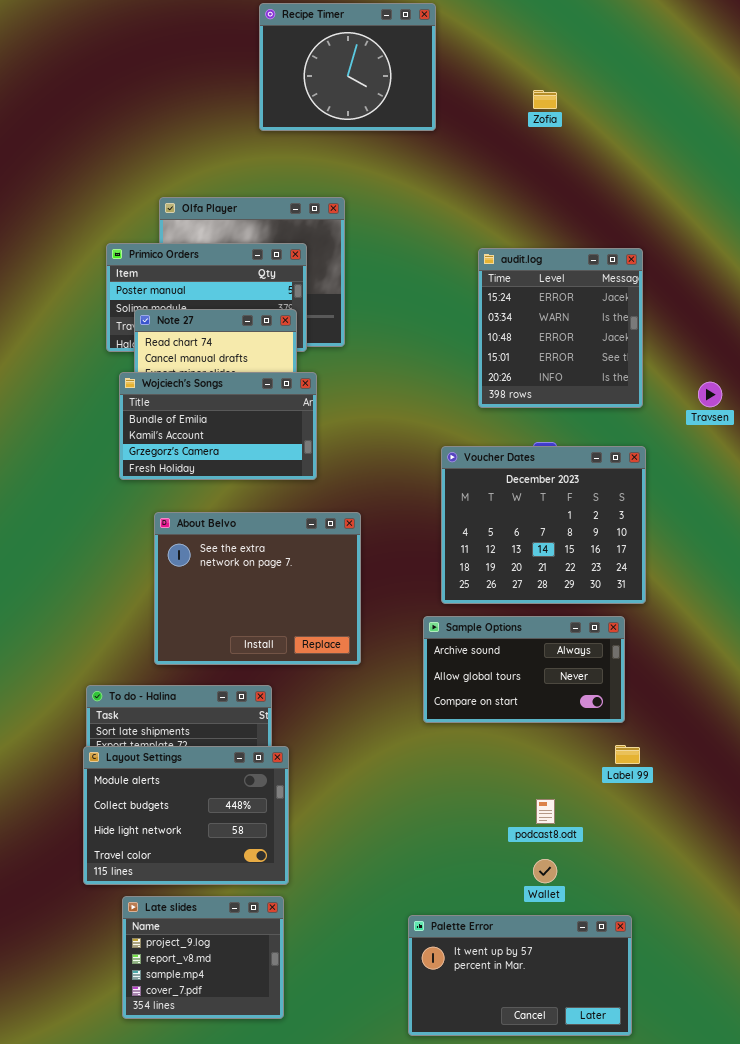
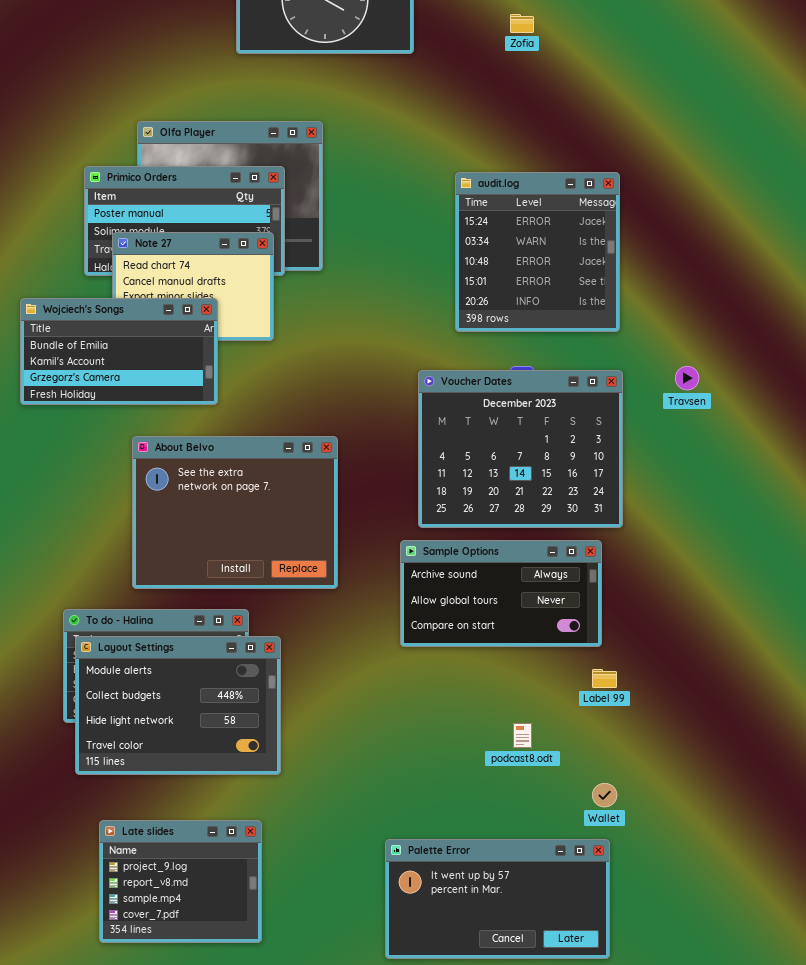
Wojciech's Songs: [119,372,317,480] -> [20,298,218,405], moved
Travsen: [698,382,722,407] -> [675,366,699,390], moved
Layout Settings: [83,746,289,885] -> [75,636,281,775], moved
Wallet: [533,859,557,883] -> [592,783,617,807], moved

